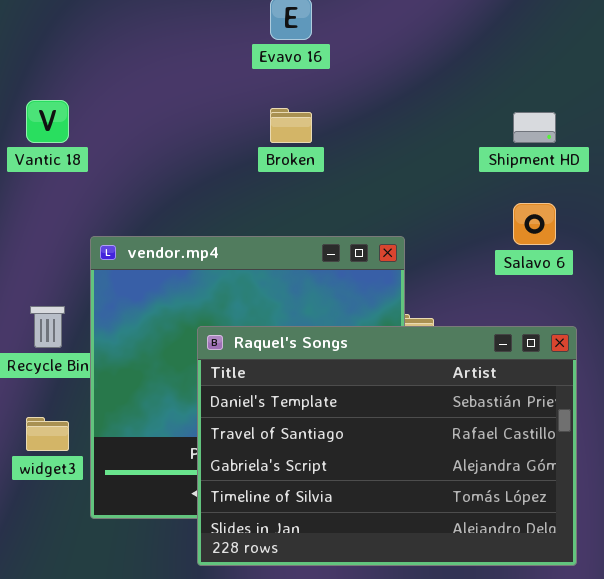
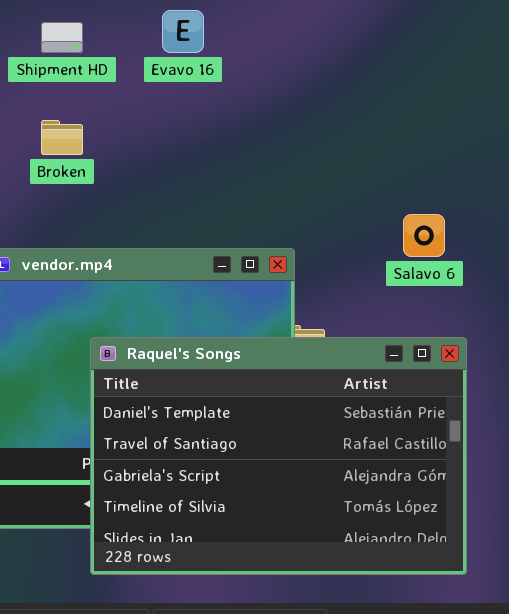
Broken: [270,108,312,143] -> [41,120,83,155], moved
Shipment HD: [513,112,556,143] -> [41,22,83,53], moved

